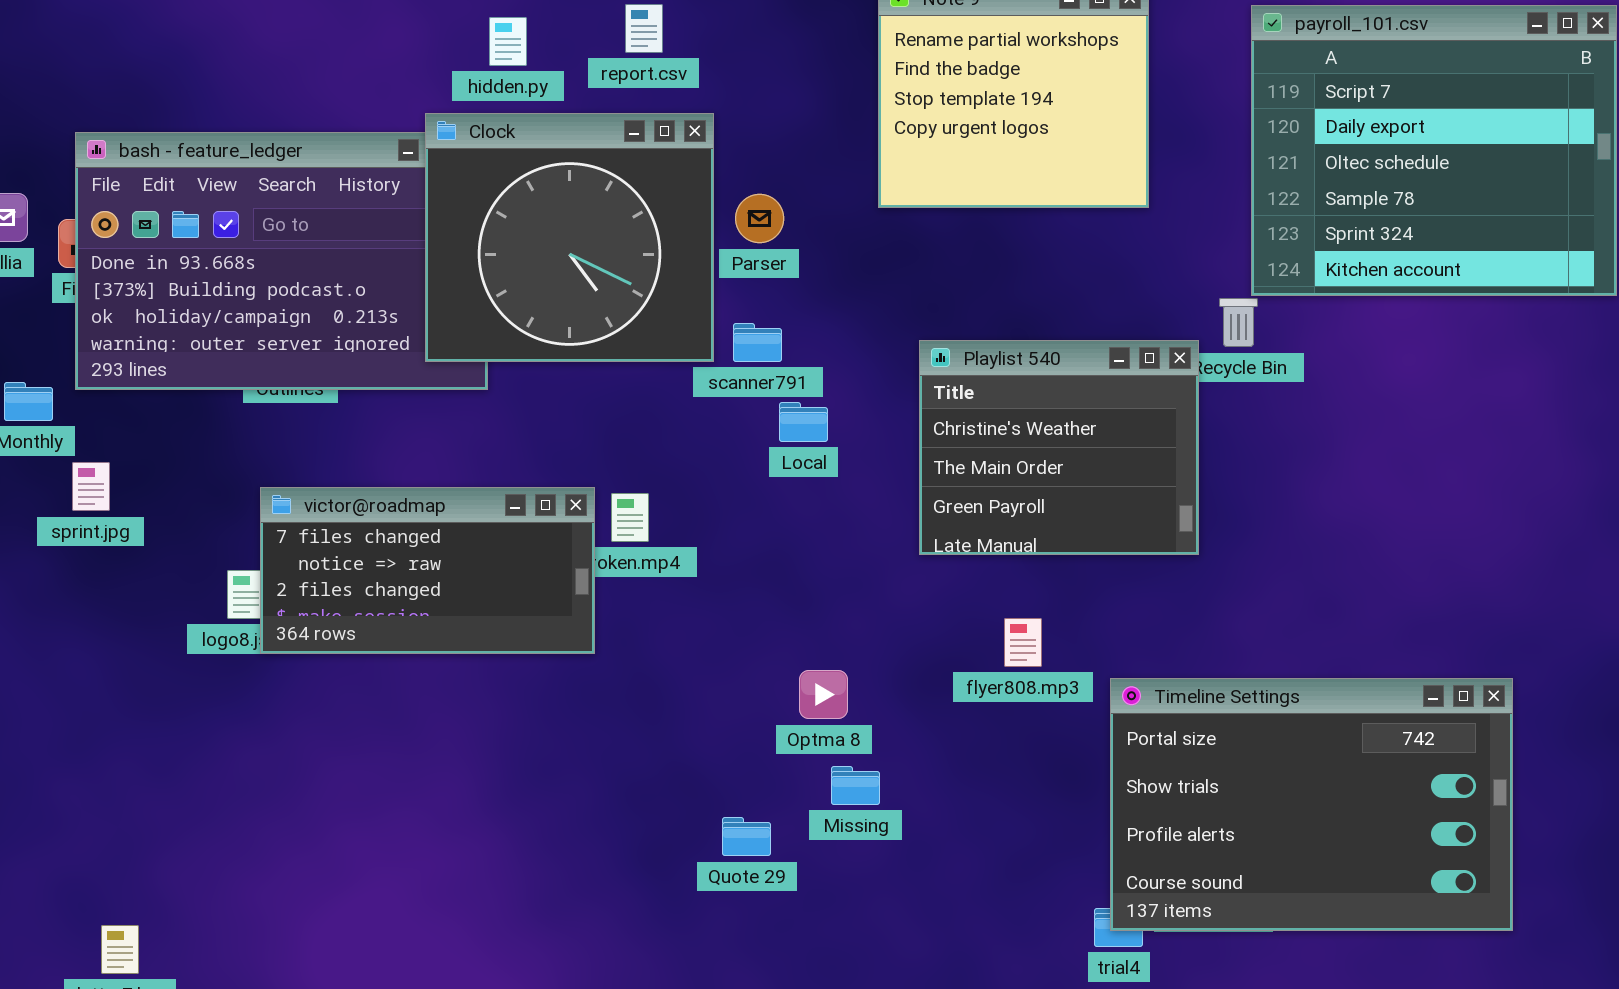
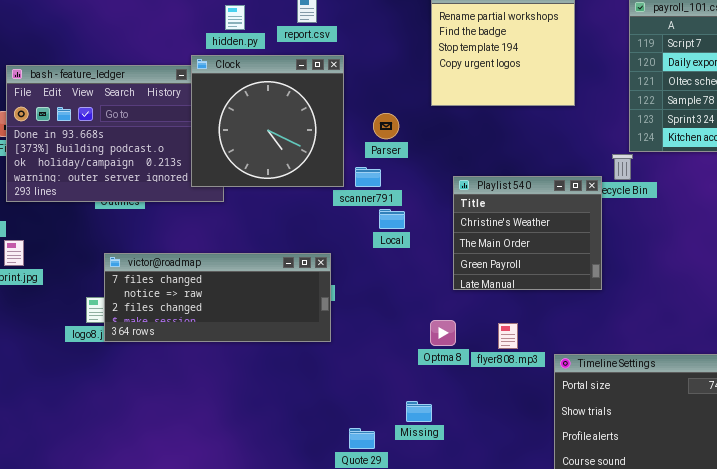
Parser: [735,194,784,243] -> [373,113,399,139], moved
victor@roadmap: [260,487,595,654] -> [104,253,331,342], resized
Optma 8: [799,670,848,719] -> [430,320,456,346], moved

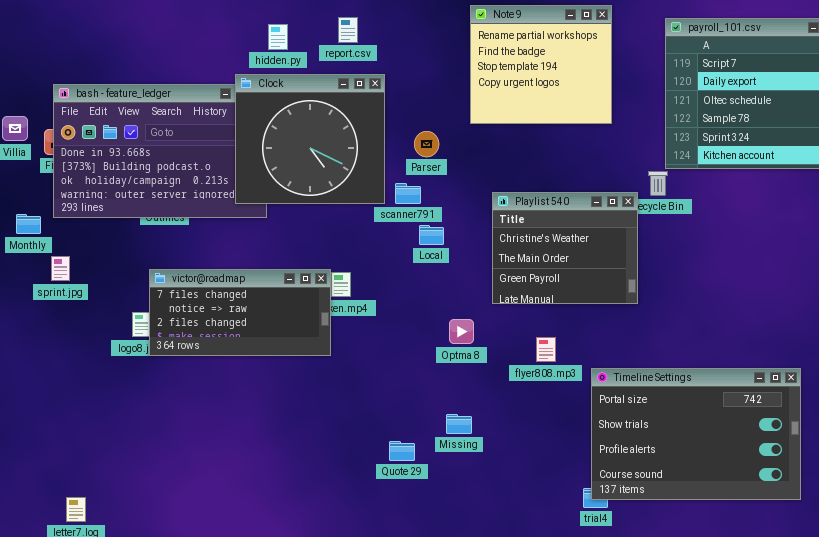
victor@roadmap: [104,253,331,342] -> [149,269,331,356], resized
Optma 8: [430,320,456,346] -> [449,319,474,344], moved

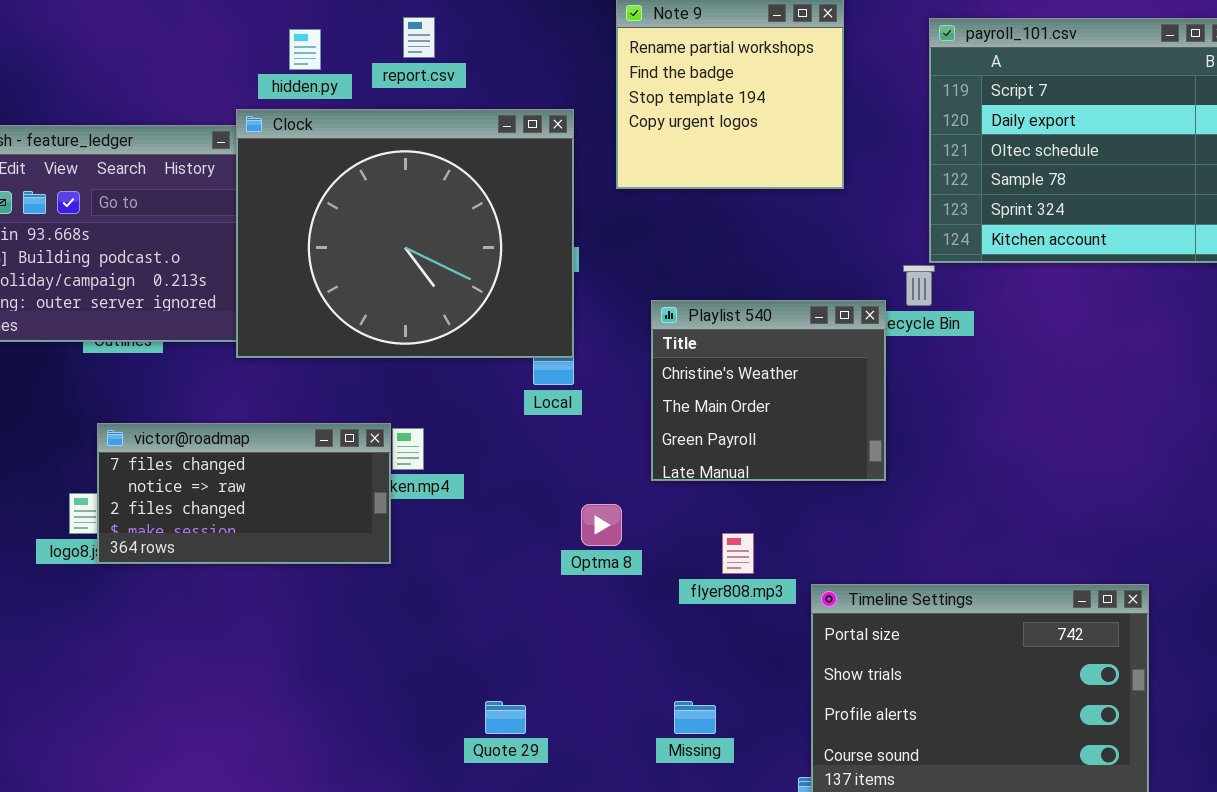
Clock: [235,74,385,204] -> [236,109,574,358], resized
Missing: [446,414,472,434] -> [674,701,716,734], moved

